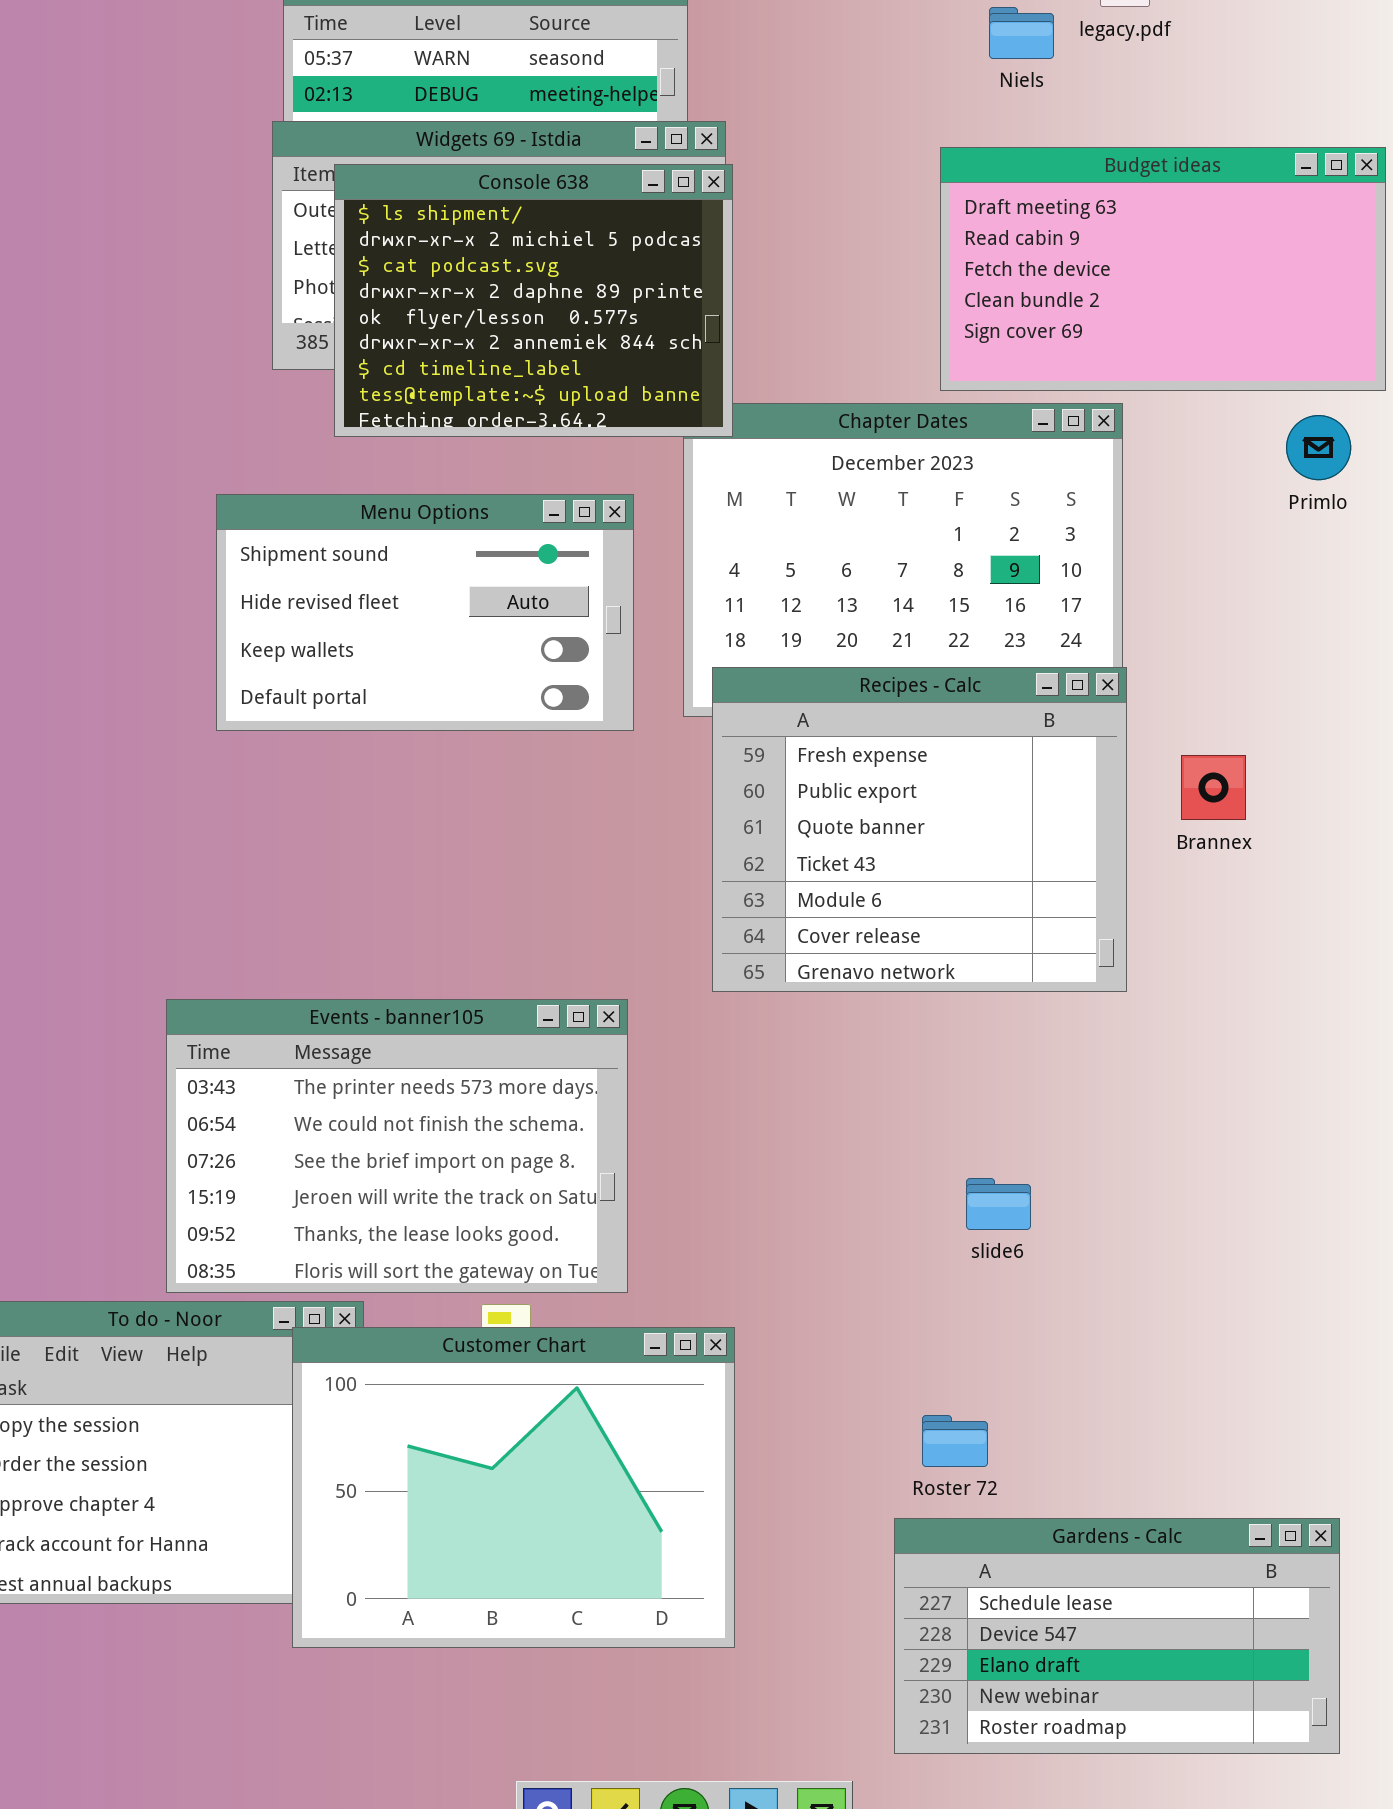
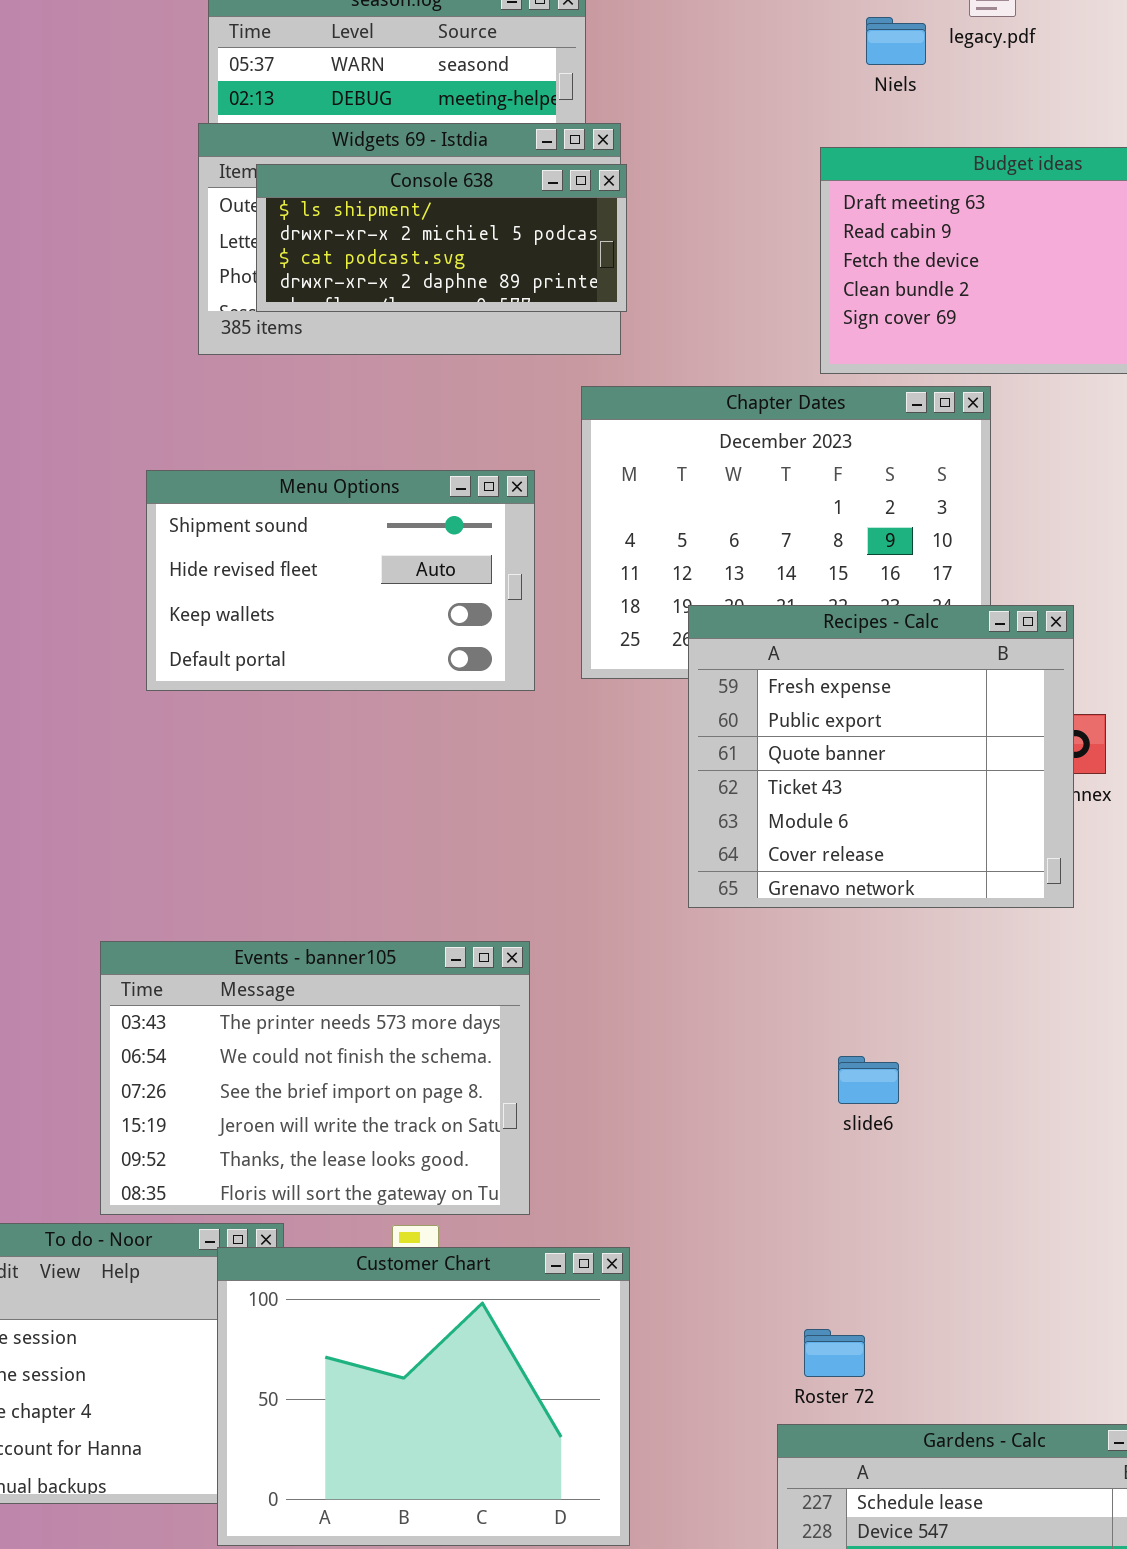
Console 638: [334,164,733,437] -> [256,164,627,312], resized
Recipes - Calc: [712,667,1127,992] -> [688,605,1074,908], moved
slide6: [966,1178,1031,1230] -> [838,1056,899,1104], moved

